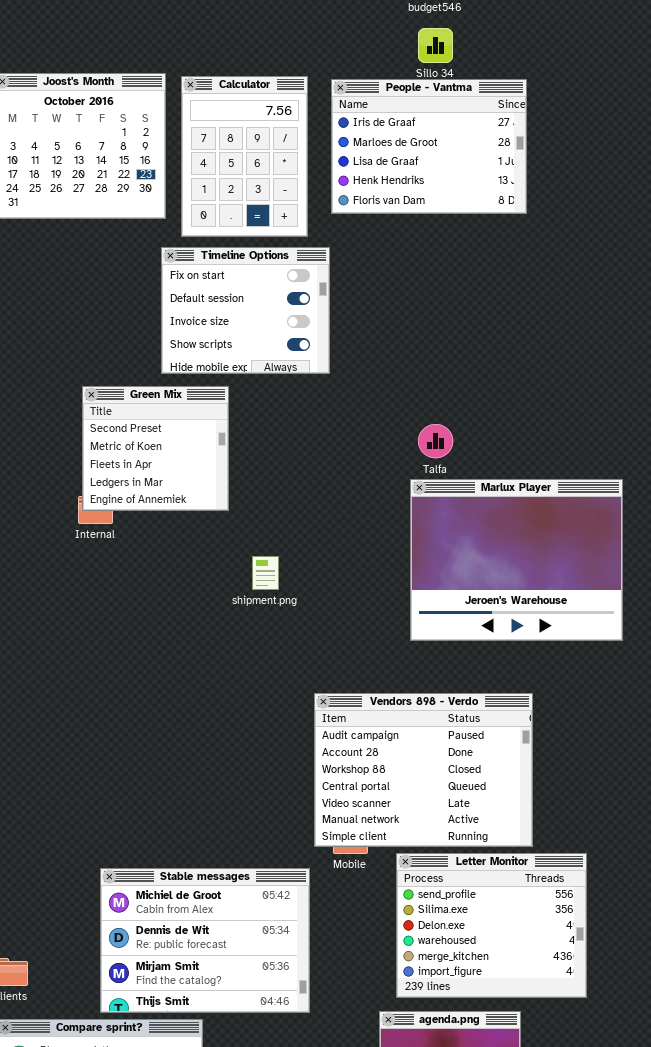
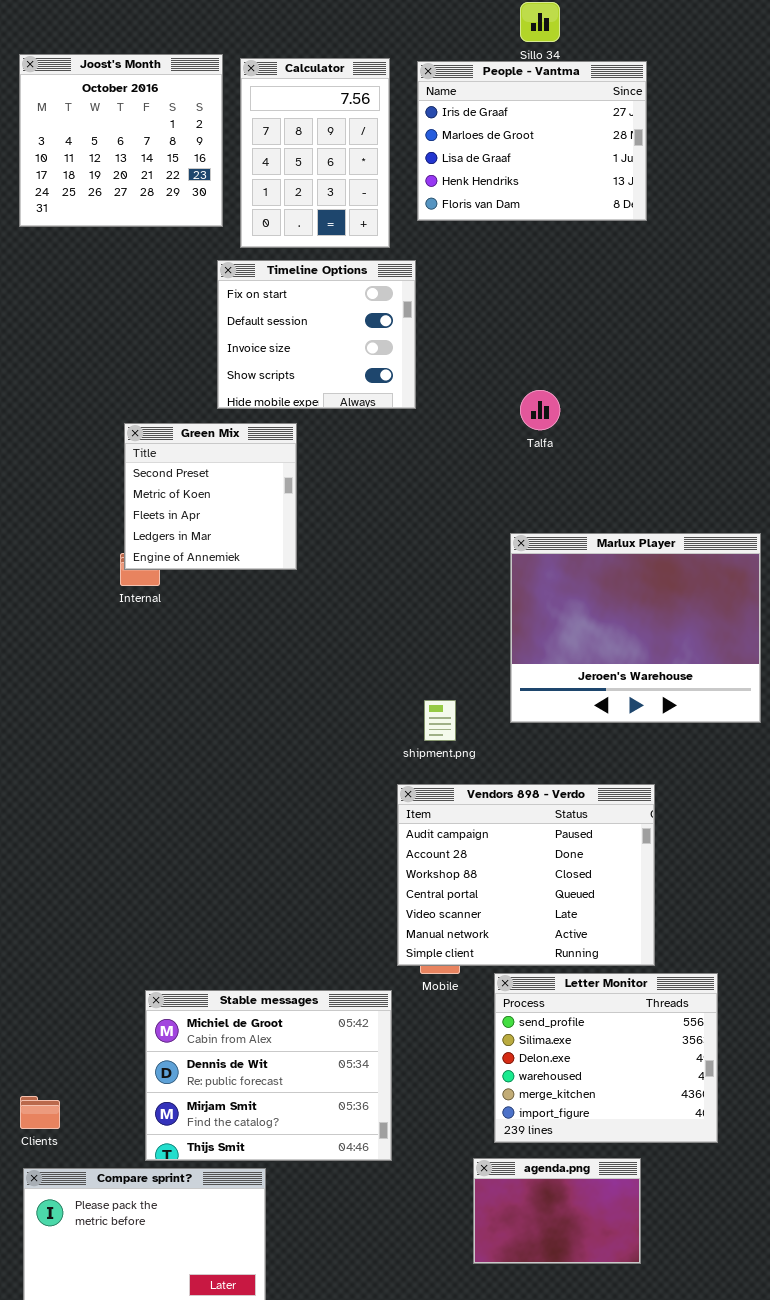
Talfa: [418,424,453,458] -> [520,390,560,430], moved
shipment.png: [252,556,279,590] -> [424,700,456,741], moved

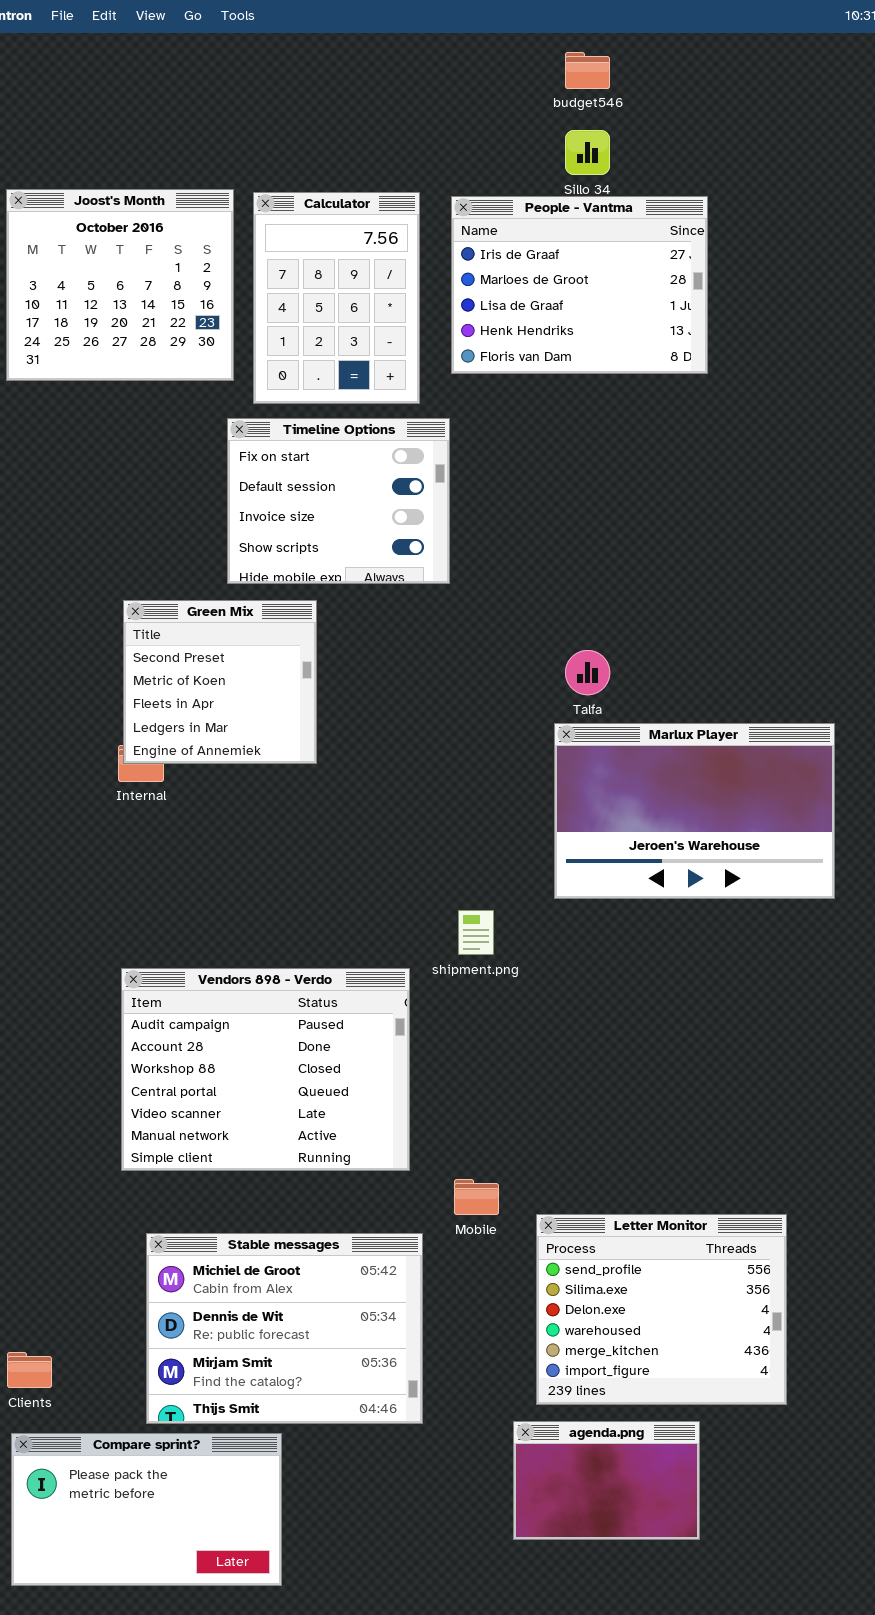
Talfa: [520,390,560,430] -> [565,650,610,695], moved
Marlux Player: [510,533,761,723] -> [554,723,835,899], resized
Vendors 898 - Verdo: [397,784,655,966] -> [121,968,410,1171], moved

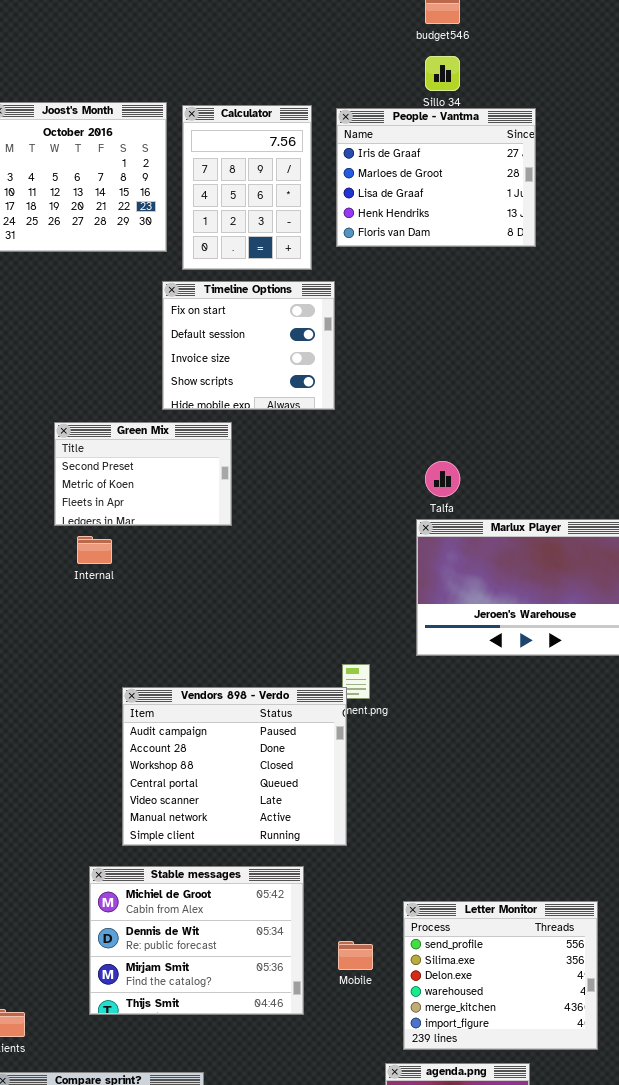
Green Mix: [123,600,317,764] -> [54,422,232,526], resized
Vendors 898 - Verdo: [121,968,410,1171] -> [122,687,347,846], moved
Mobile: [454,1179,499,1215] -> [338,941,373,970], moved
Stable messages: [146,1233,423,1424] -> [89,866,304,1015], moved

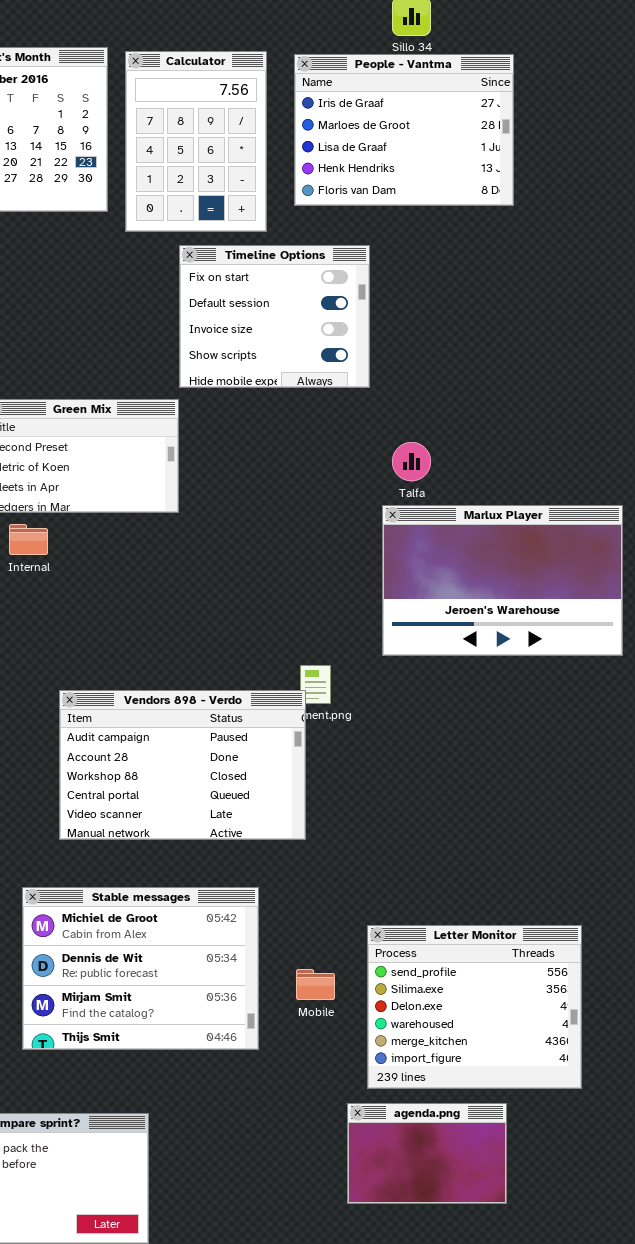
Timeline Options: [162,281,335,410] -> [179,245,370,388], moved
Vendors 898 - Verdo: [122,687,347,846] -> [59,690,306,840], resized

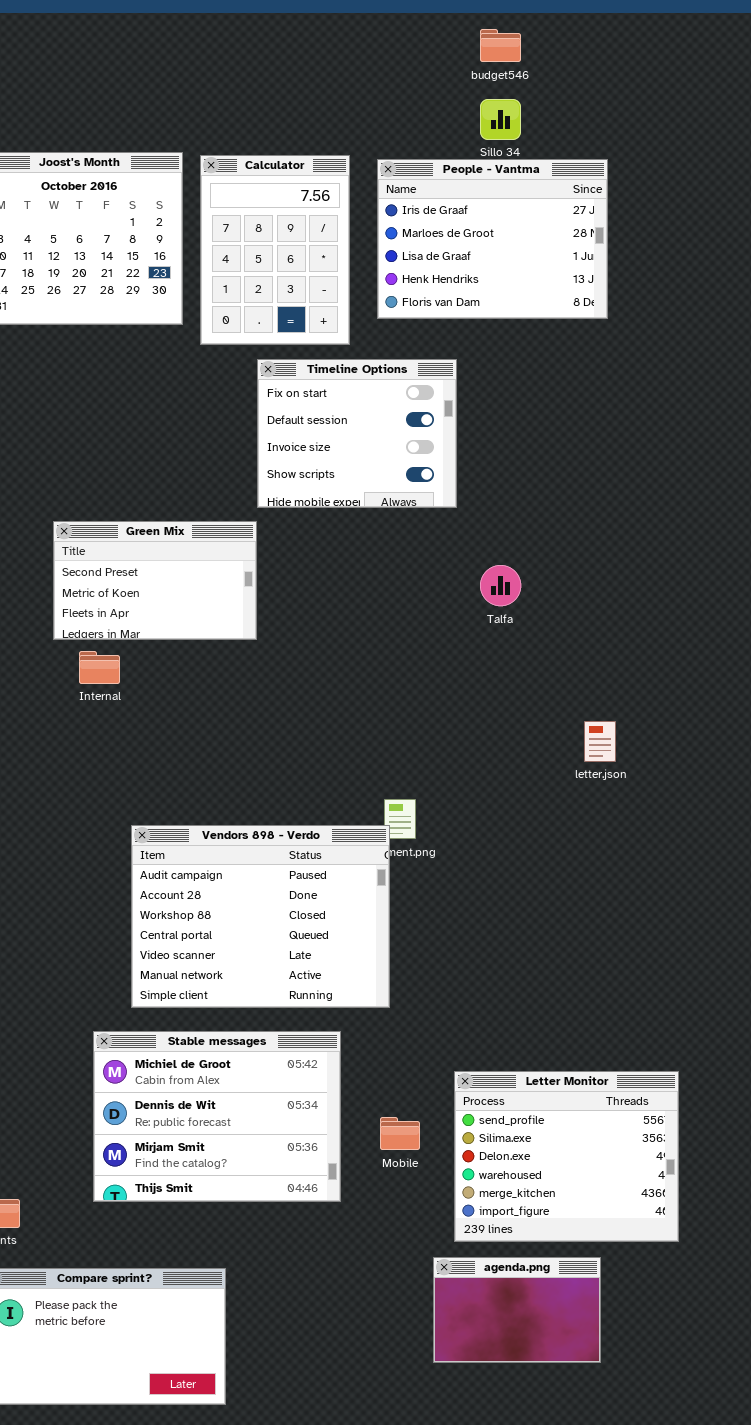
Marlux Player: [382,505,623,656] -> none, closed
Vendors 898 - Verdo: [59,690,306,840] -> [131,825,390,1008], resized

